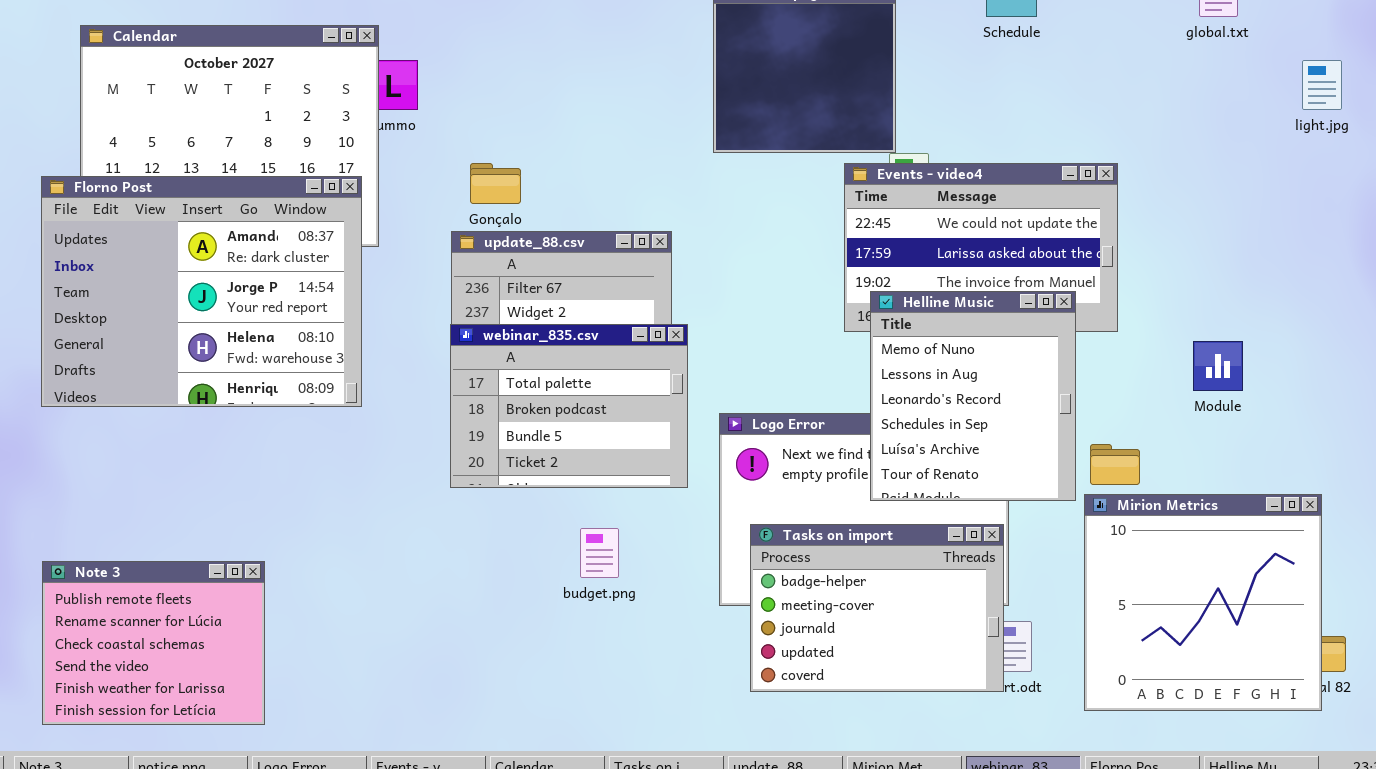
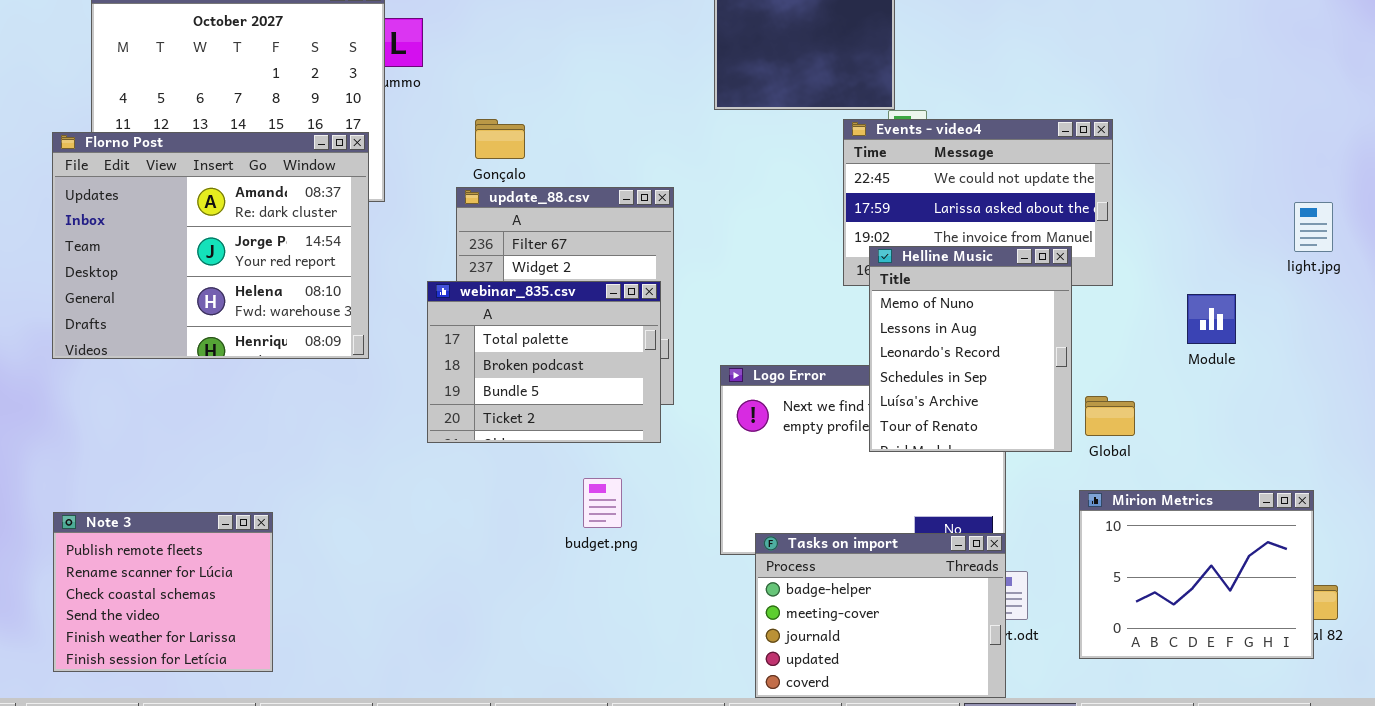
light.jpg: [1302,60,1342,110] -> [1294,202,1333,252], moved
webinar_835.csv: [450,324,688,488] -> [427,281,661,443], moved
Mirion Metrics: [1084,494,1322,711] -> [1079,490,1314,659], resized
Tasks on import: [750,524,1004,692] -> [755,533,1006,698], moved

